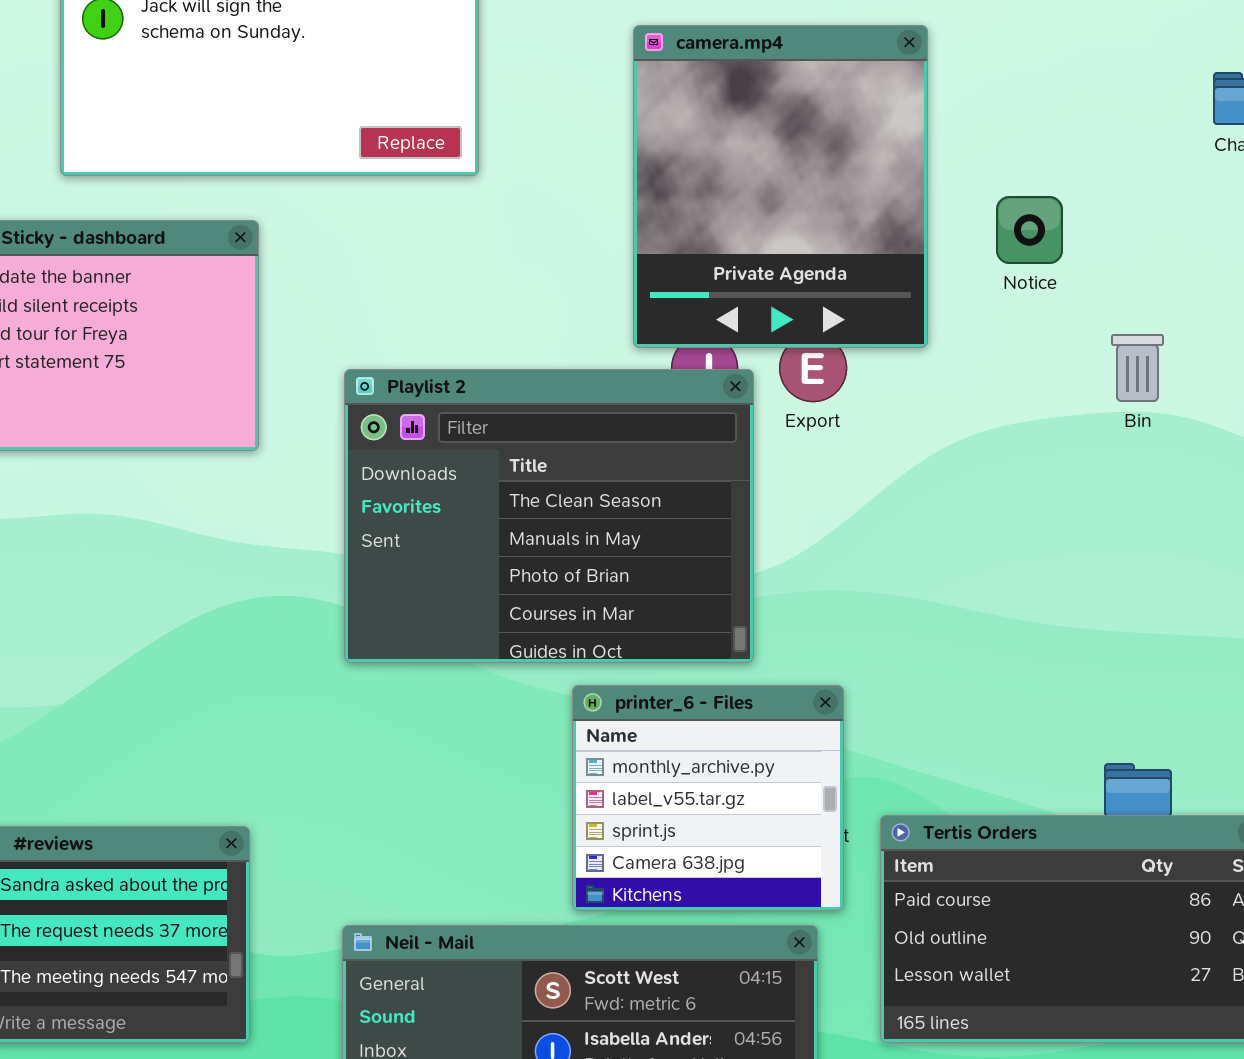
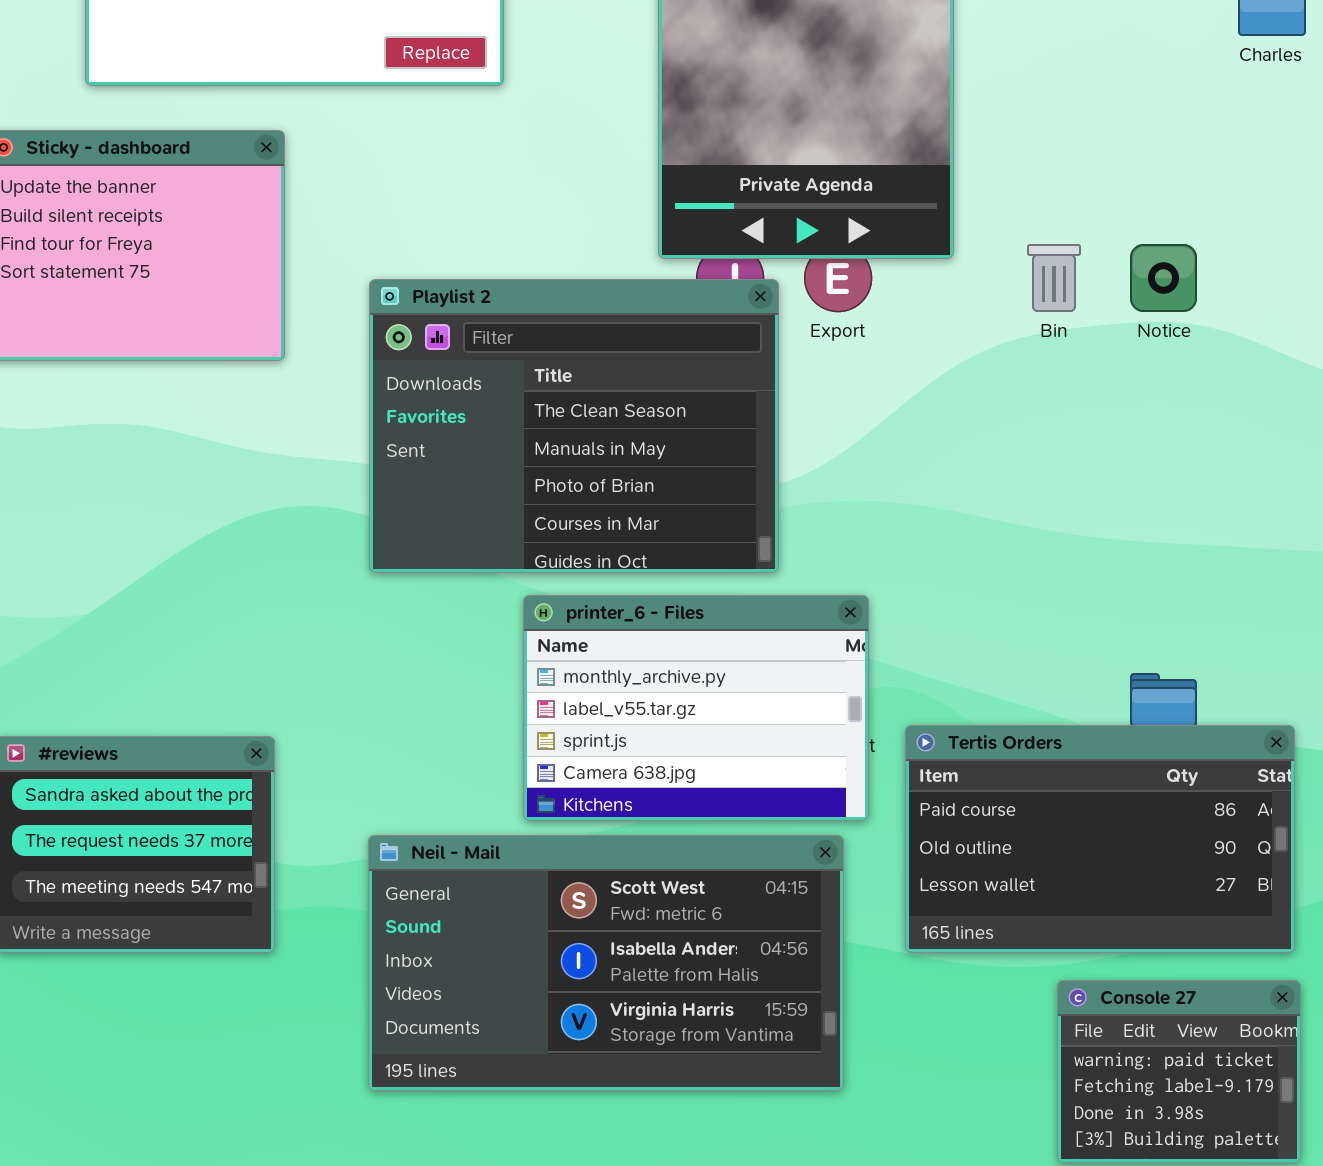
Notice: [996,196,1063,264] -> [1130,244,1197,312], moved
Bin: [1111,334,1164,402] -> [1027,244,1081,312], moved
printer_6 - Files: [572,685,844,911] -> [523,595,869,821], resized

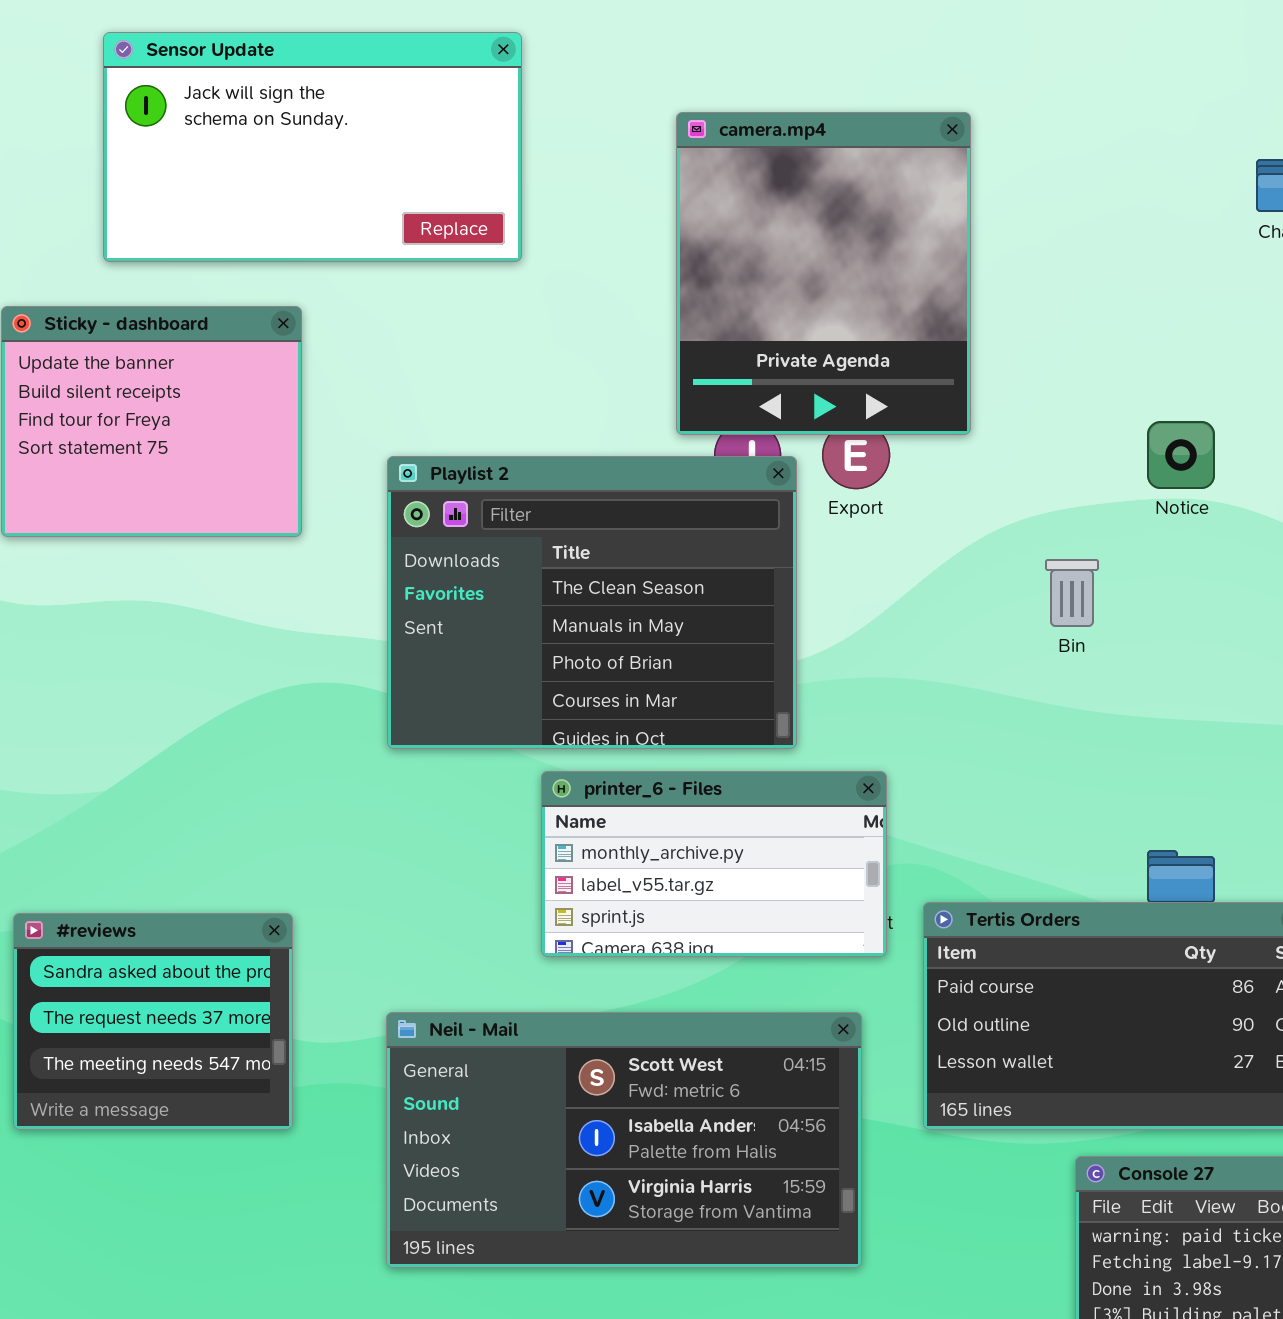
Bin: [1027,244,1081,312] -> [1045,559,1099,627], moved
printer_6 - Files: [523,595,869,821] -> [541,771,887,957], resized

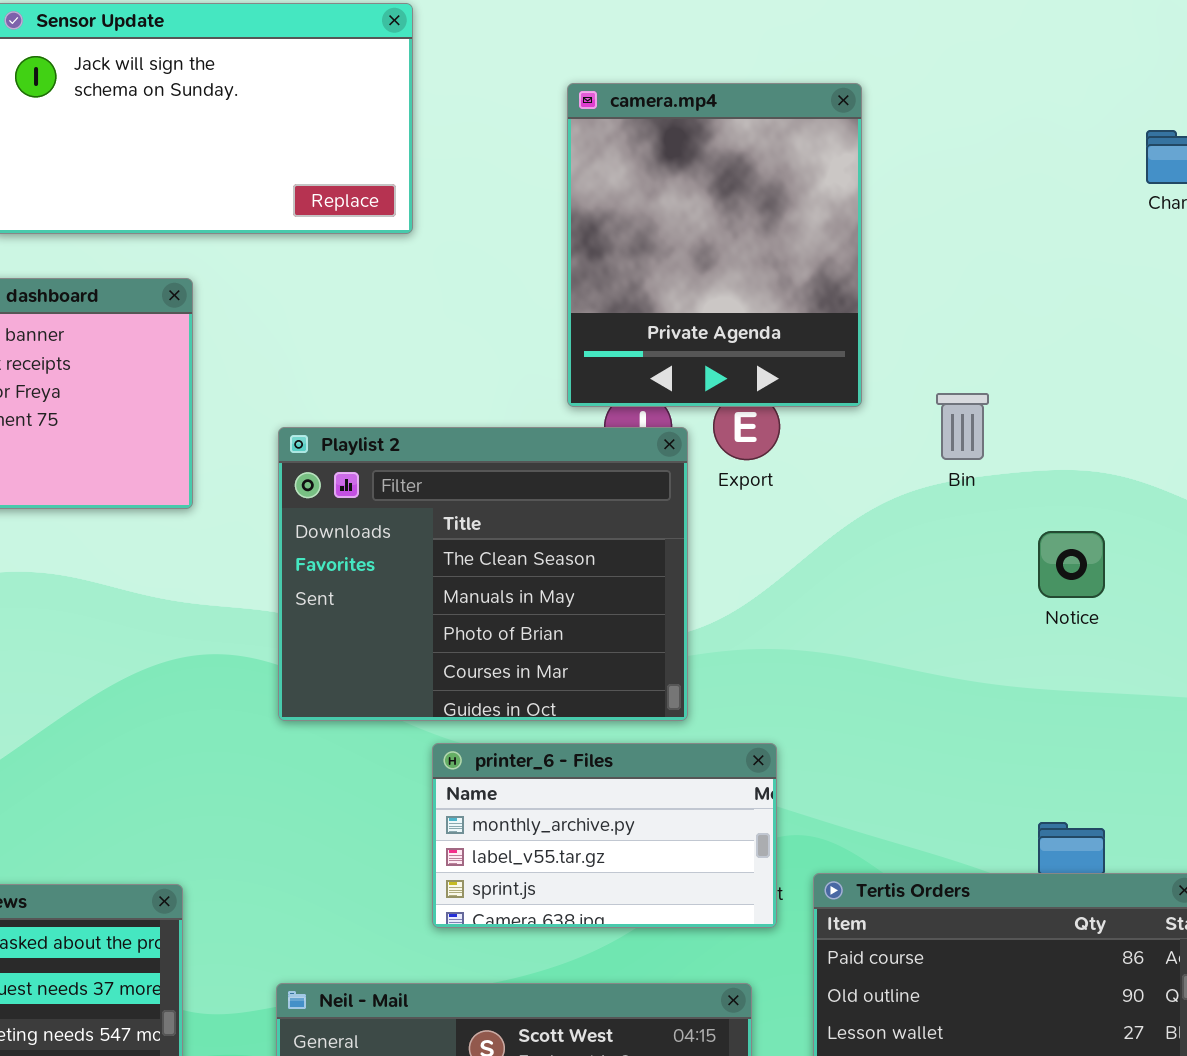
Notice: [1147,421,1215,489] -> [1038,531,1105,598], moved
Bin: [1045,559,1099,627] -> [936,393,989,460], moved

